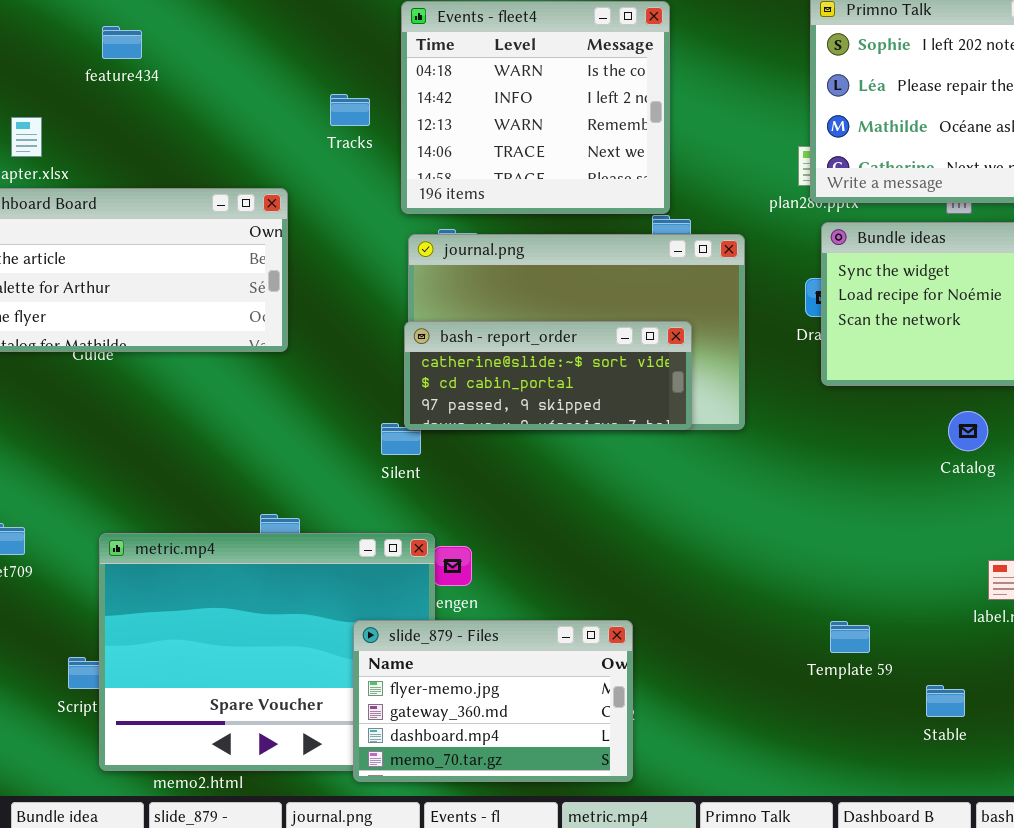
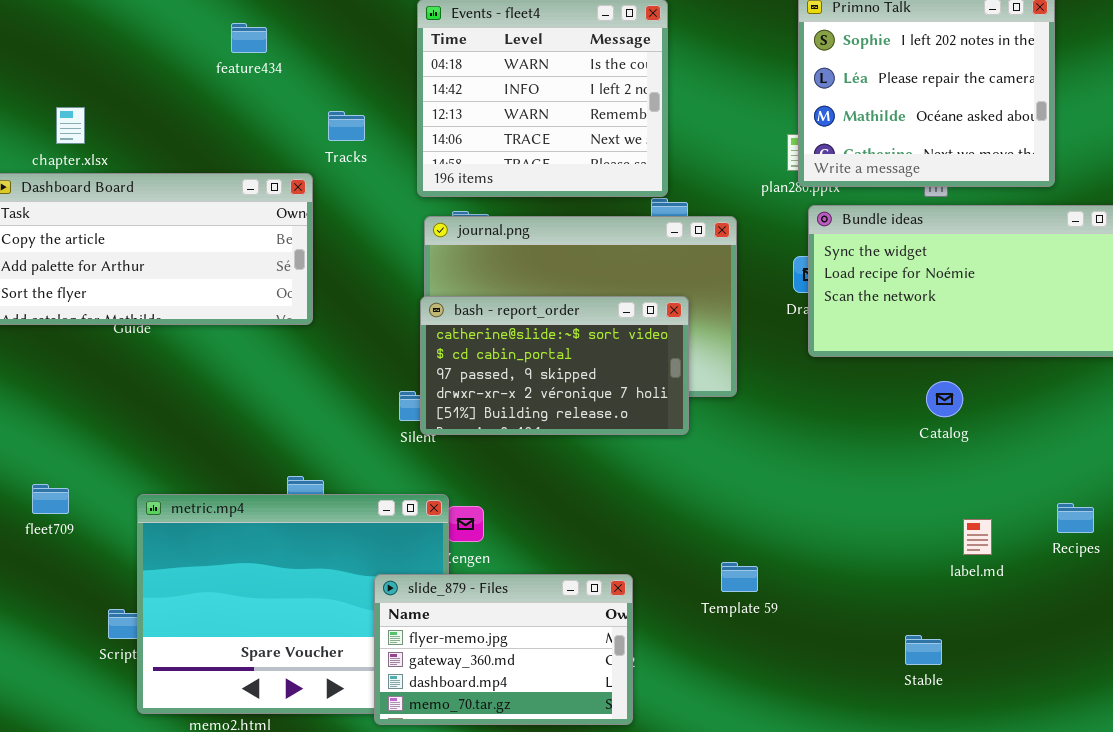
feature434: [102,26,142,59] -> [231,23,267,53], moved
Tracks: [330,94,370,126] -> [328,111,365,141], moved
bash - report_order: [404,321,692,430] -> [420,296,689,435], resized
Template 59: [830,621,870,653] -> [721,562,758,592], moved

